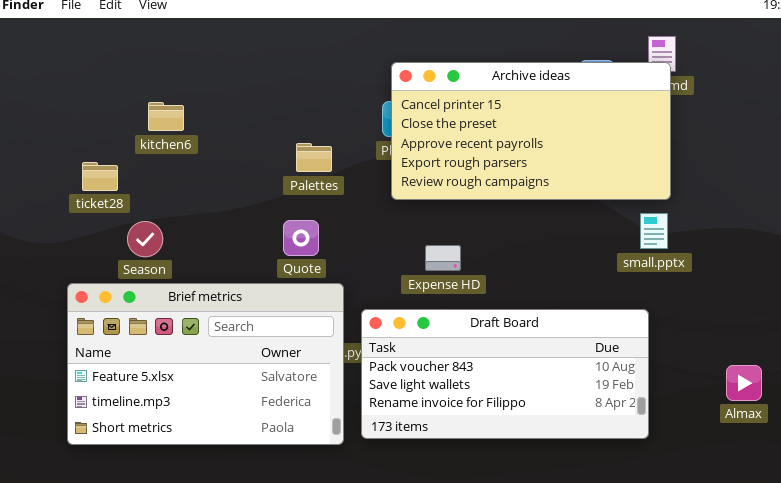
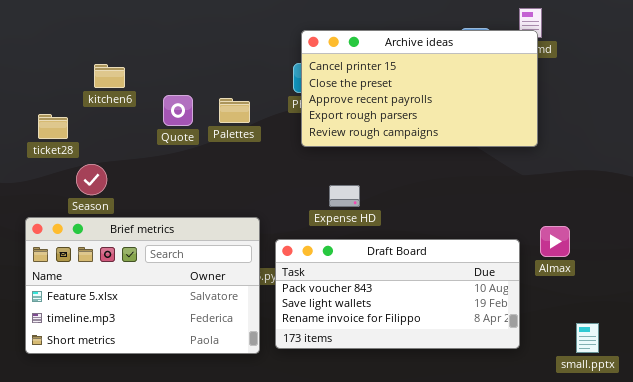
small.pptx: [640,213,668,249] -> [576,323,599,353], moved
Quote: [283,220,319,256] -> [163,95,193,126], moved
Almax: [726,365,762,401] -> [540,226,570,257], moved

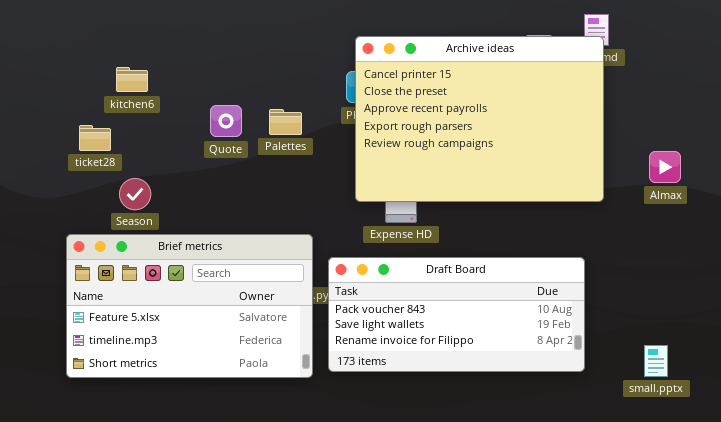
Archive ideas: [301,30,538,147] -> [355,36,604,202], resized
kitchen6: [94,64,125,88] -> [116,67,148,92], moved
Almax: [540,226,570,257] -> [649,151,681,183], moved

